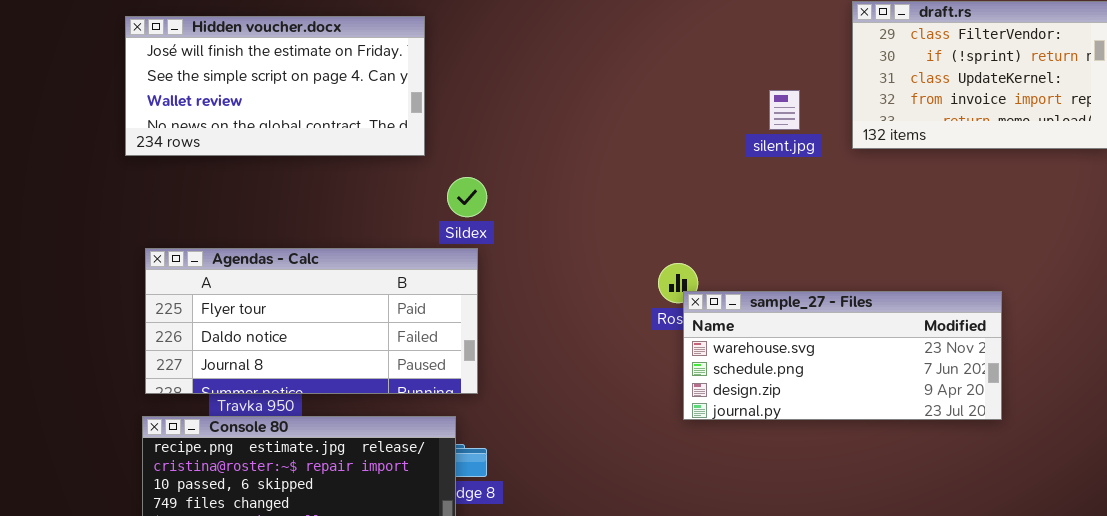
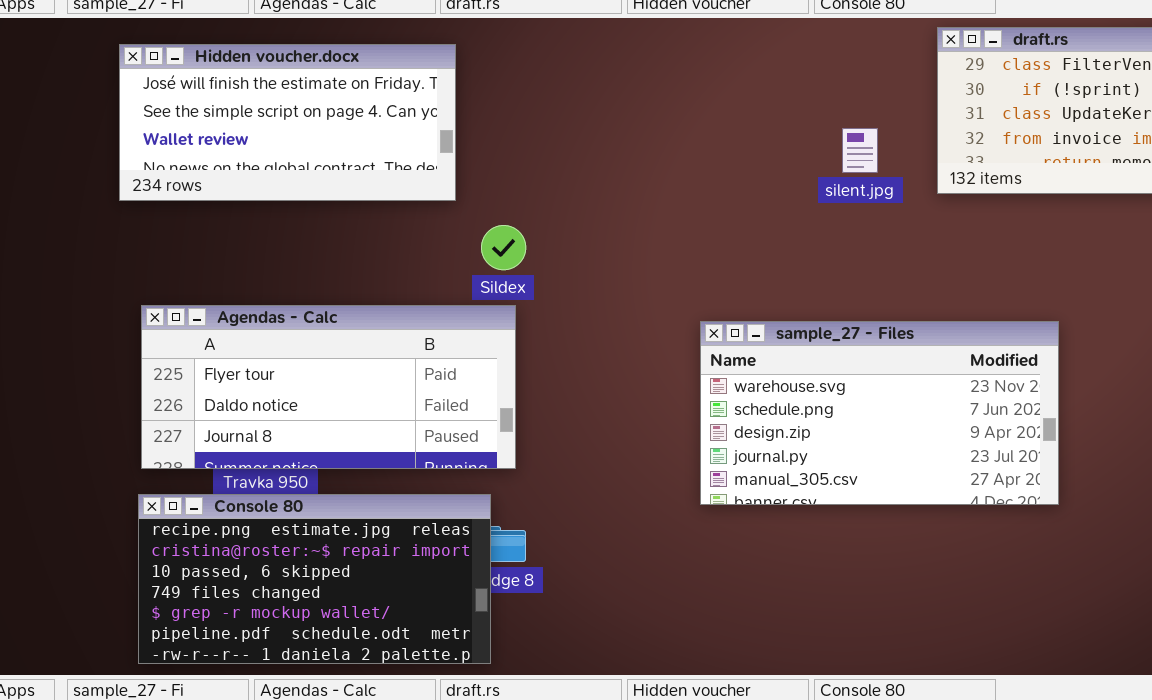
sample_27 - Files: [683,291,1002,420] -> [700,321,1059,505], moved, resized

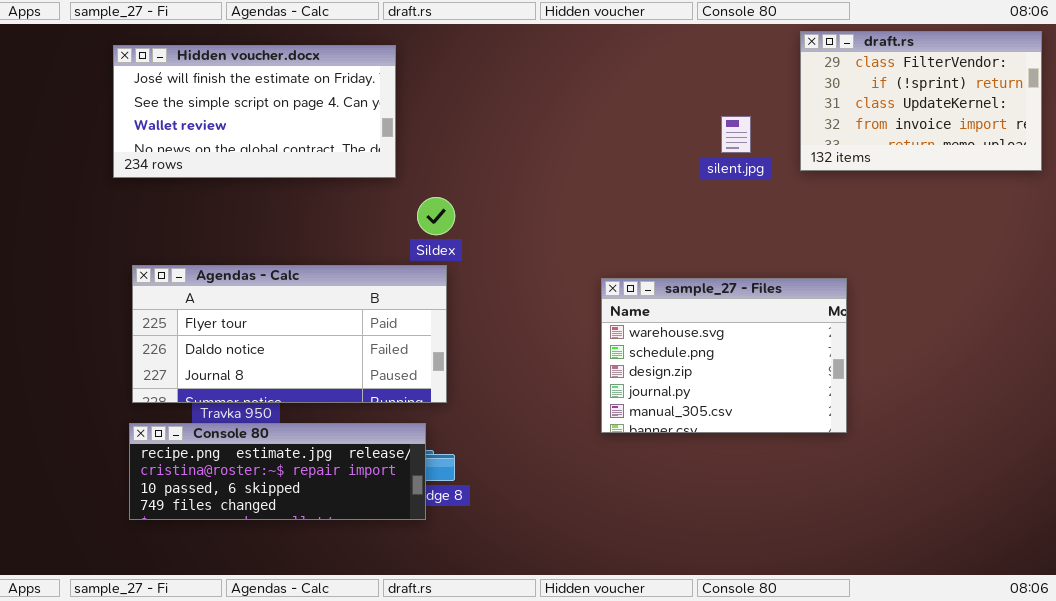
sample_27 - Files: [700,321,1059,505] -> [601,278,847,433], resized
Console 80: [138,494,491,664] -> [129,423,426,520], resized

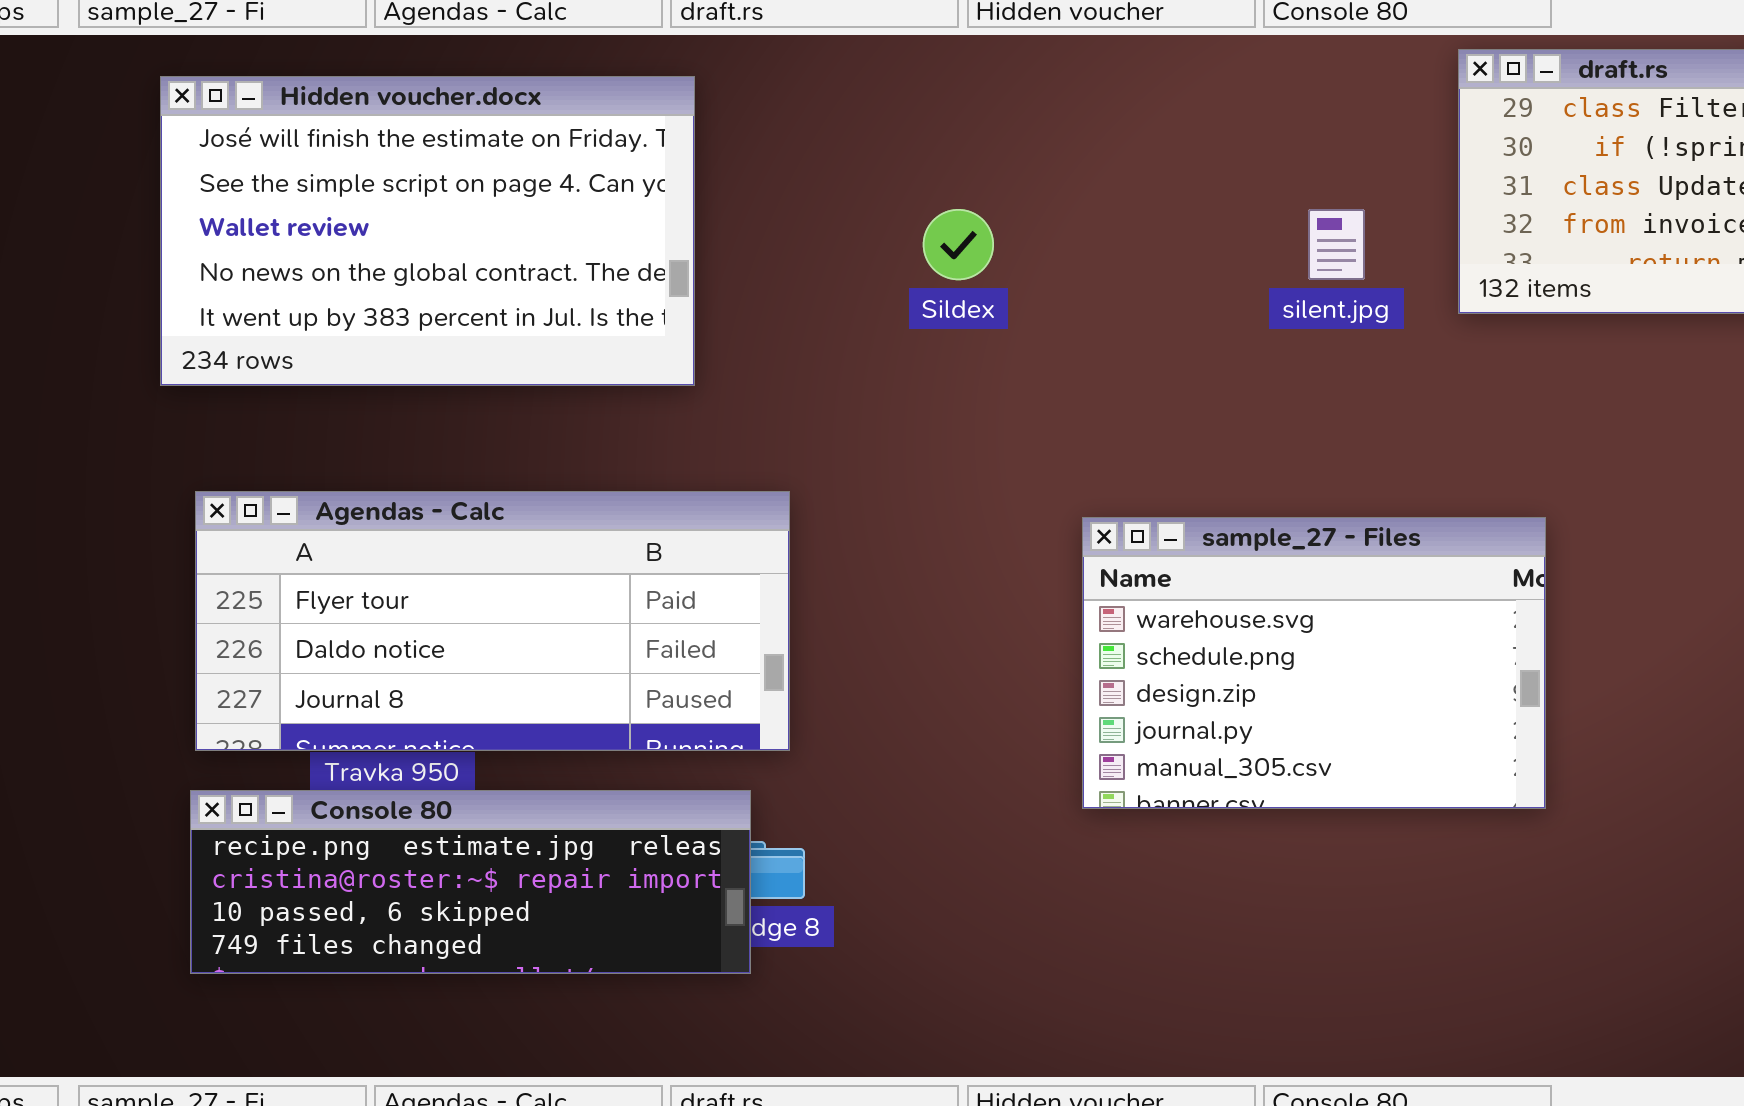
Hidden voucher.docx: [113,45,396,178] -> [160,76,695,386], resized
Sildex: [417,197,455,235] -> [923,209,994,280], moved

